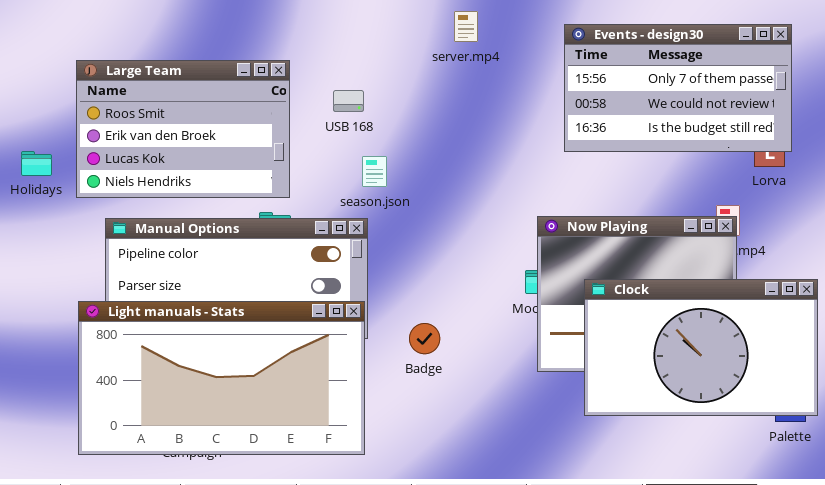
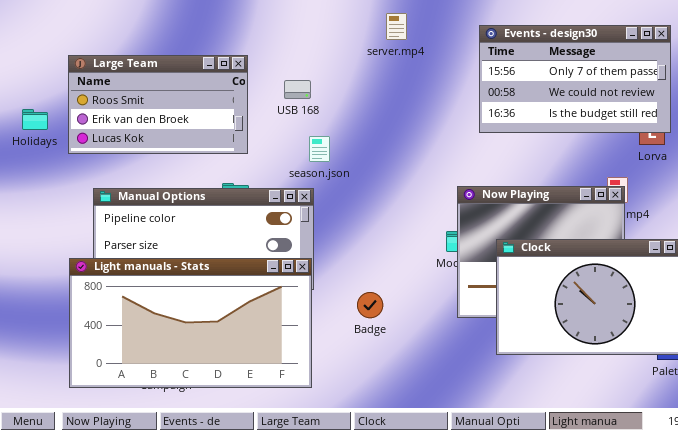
Large Team: [76,60,290,198] -> [68,55,248,154], resized
Holidays: [21,151,52,176] -> [22,109,48,130], moved
Badge: [409,323,440,354] -> [357,292,383,318], moved

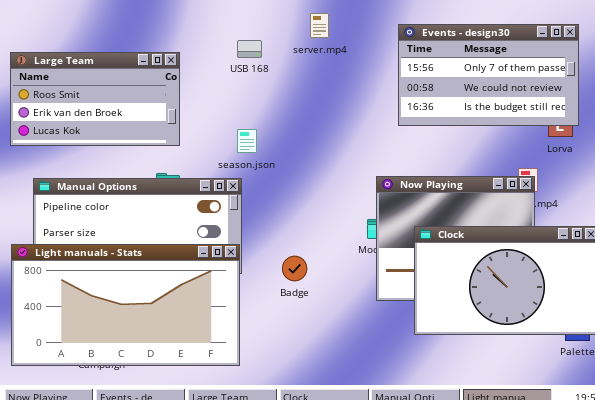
USB 168: [284,80,311,99] -> [237,40,262,58], moved
Badge: [357,292,383,318] -> [282,256,307,281], moved

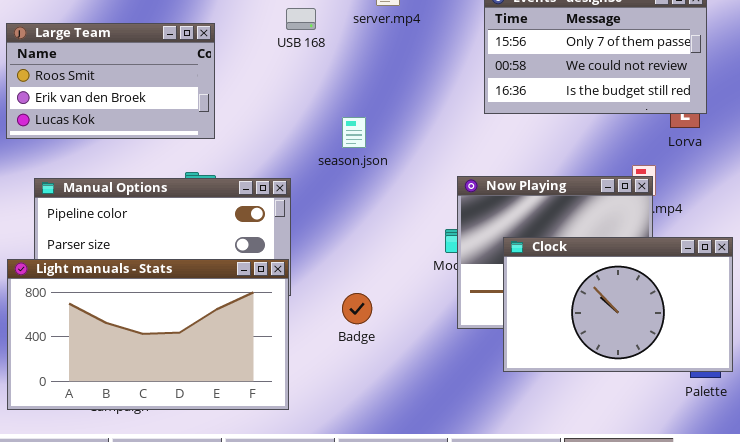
season.json: [237,129,257,153] -> [342,117,366,148], moved
Badge: [282,256,307,281] -> [342,293,372,324], moved

